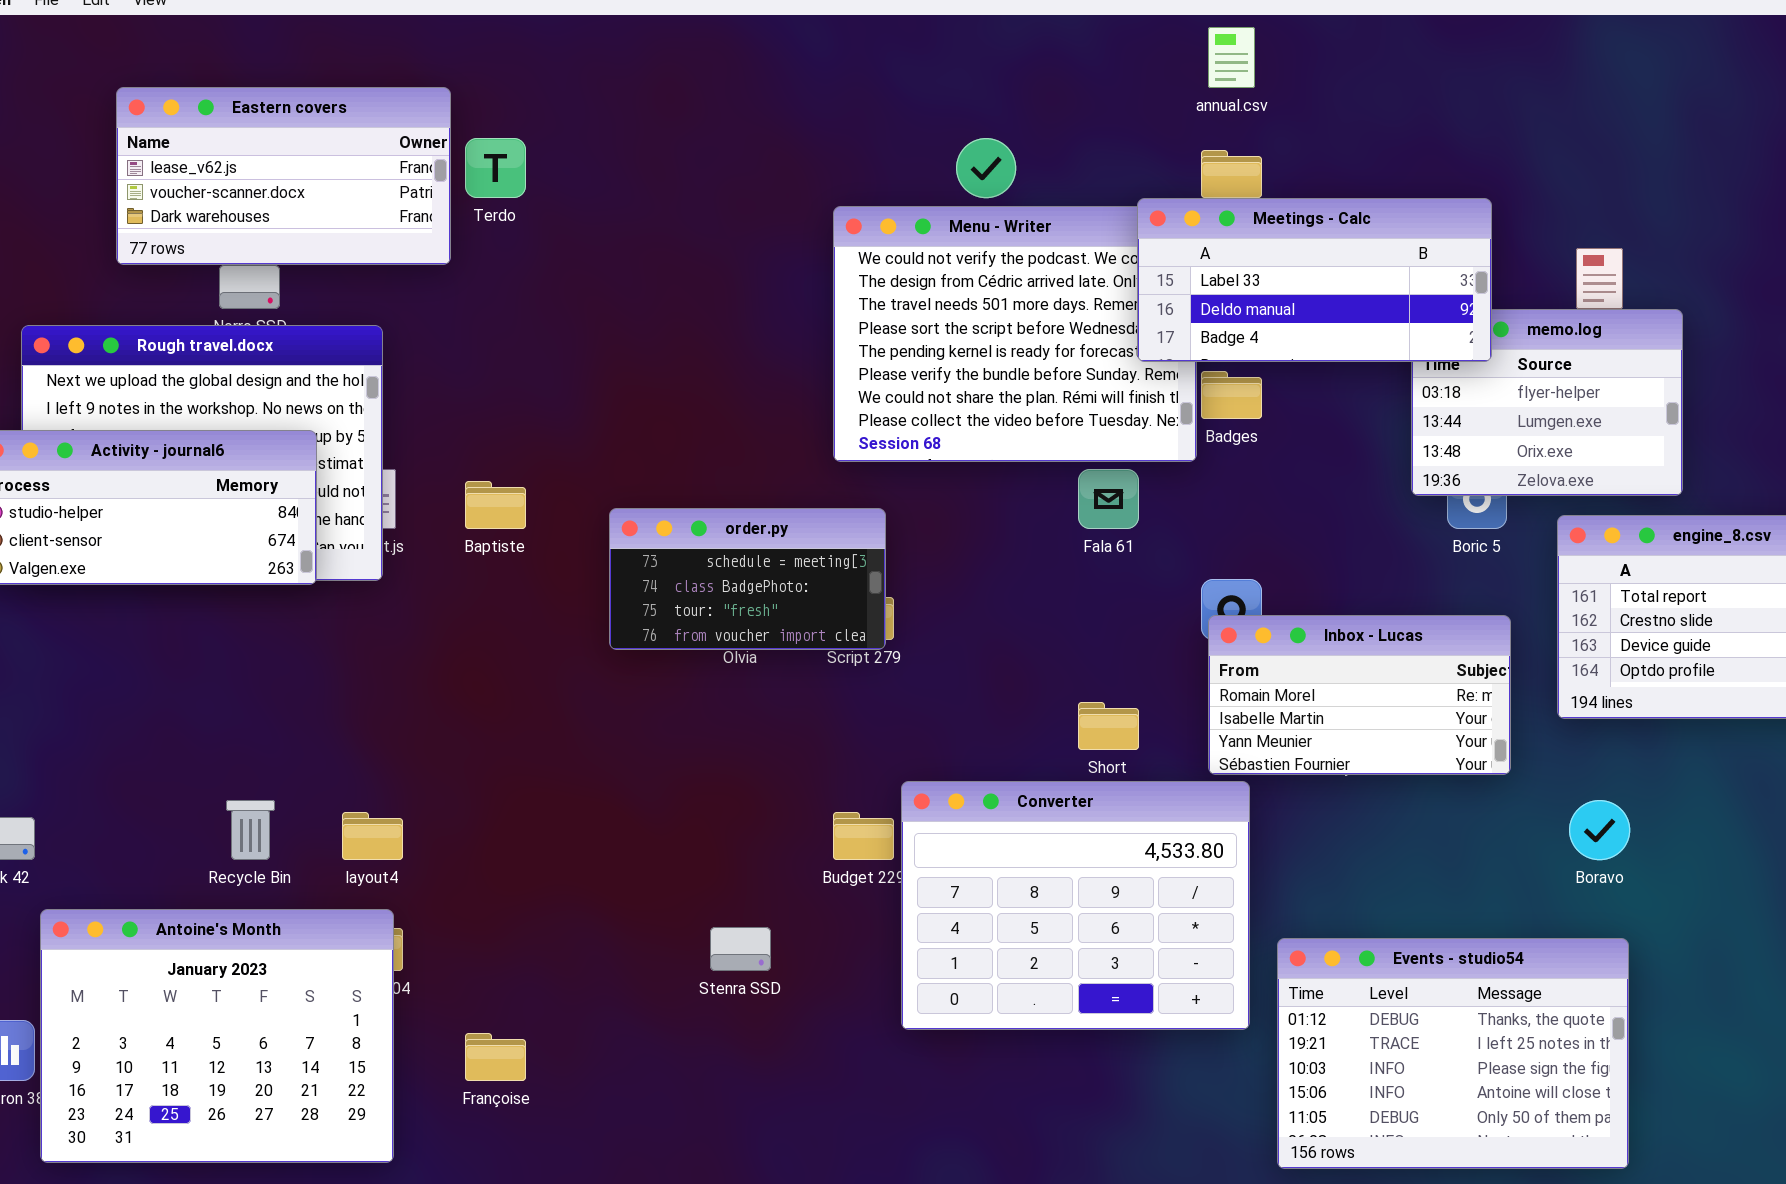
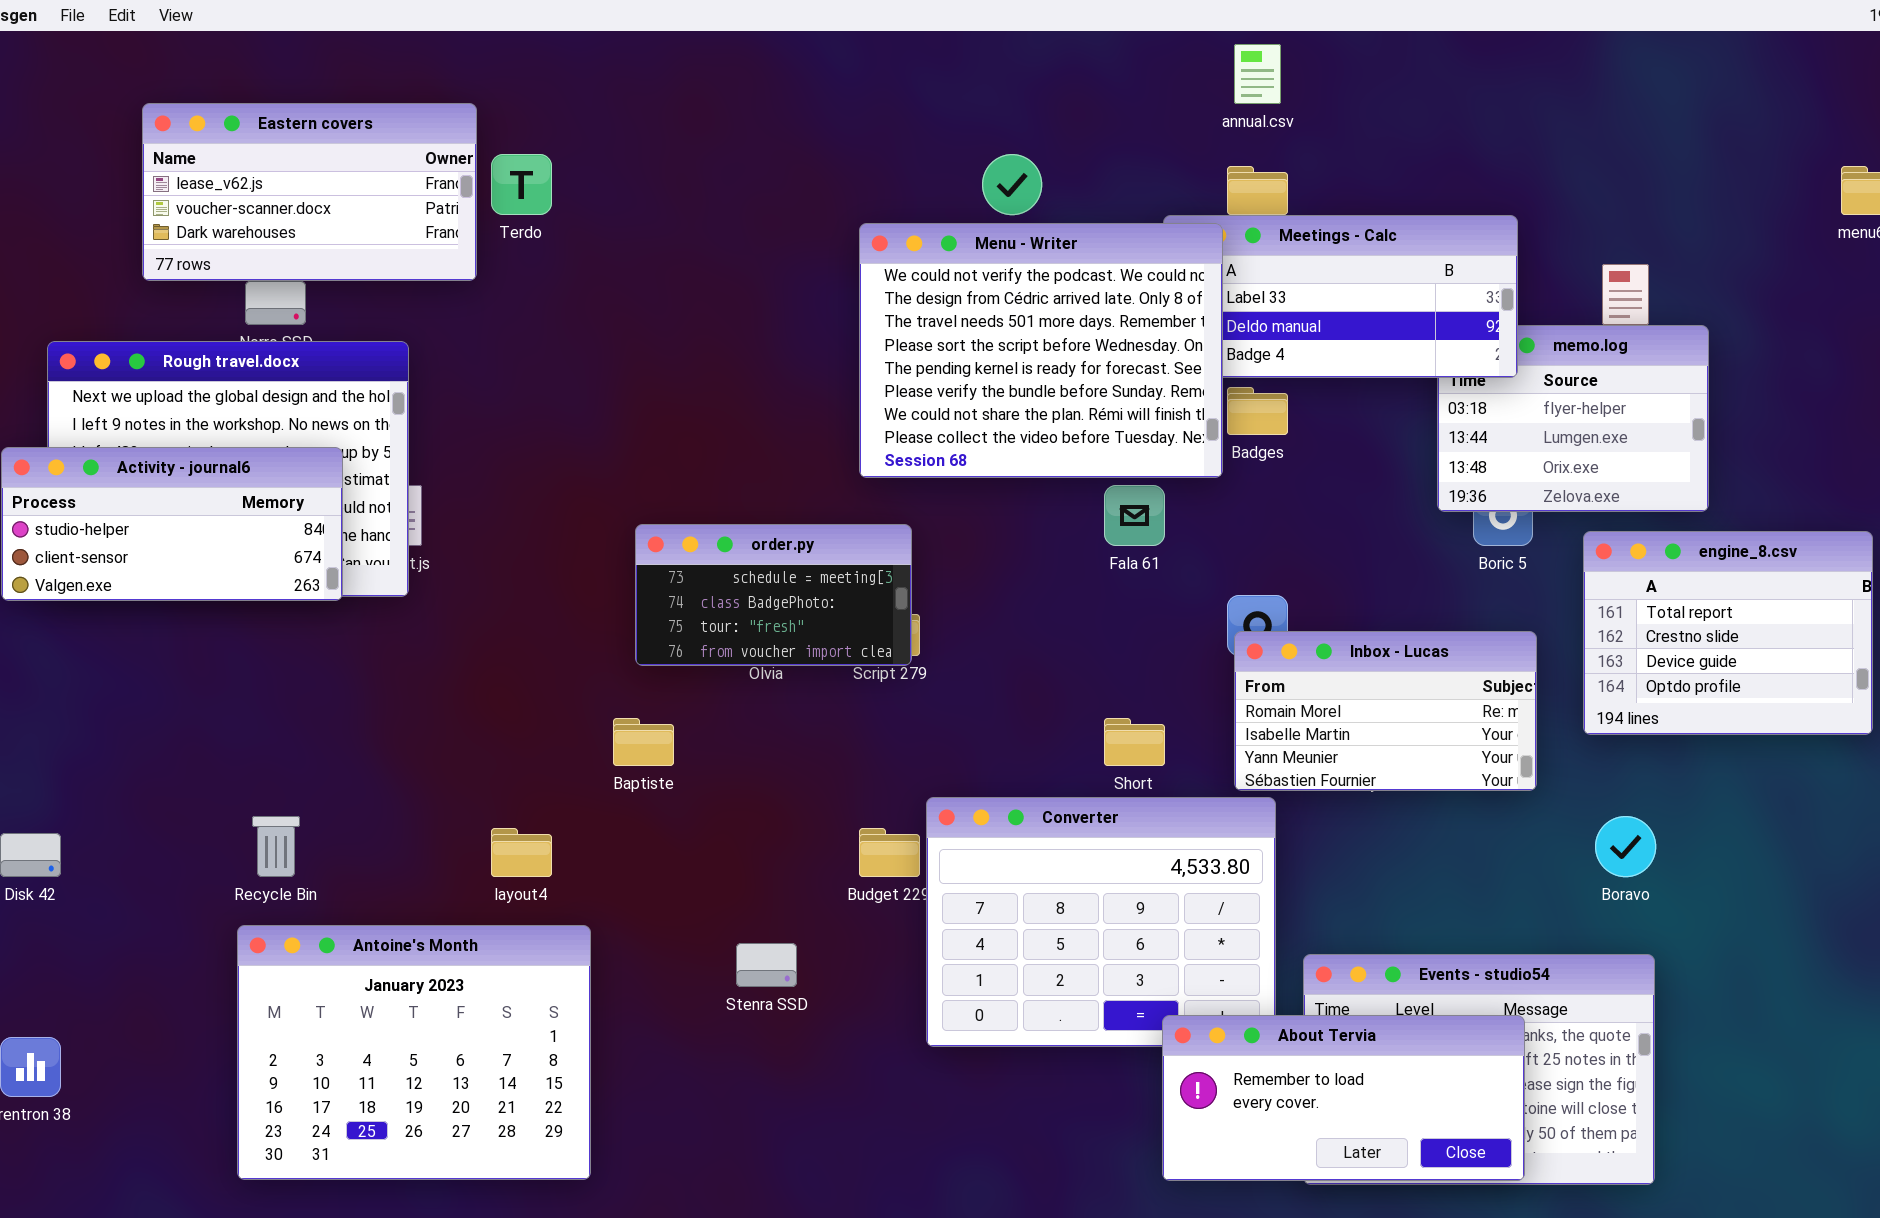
Menu - Writer: [833,206,1197,462] -> [859,223,1223,478], raised
Baptiste: [465,481,526,529] -> [613,718,674,766], moved
layout4: [342,812,403,860] -> [491,828,552,877], moved
Antoine's Month: [40,909,394,1163] -> [237,925,591,1180], moved
About Tervia: none -> [1162,1015,1525,1181], opened

